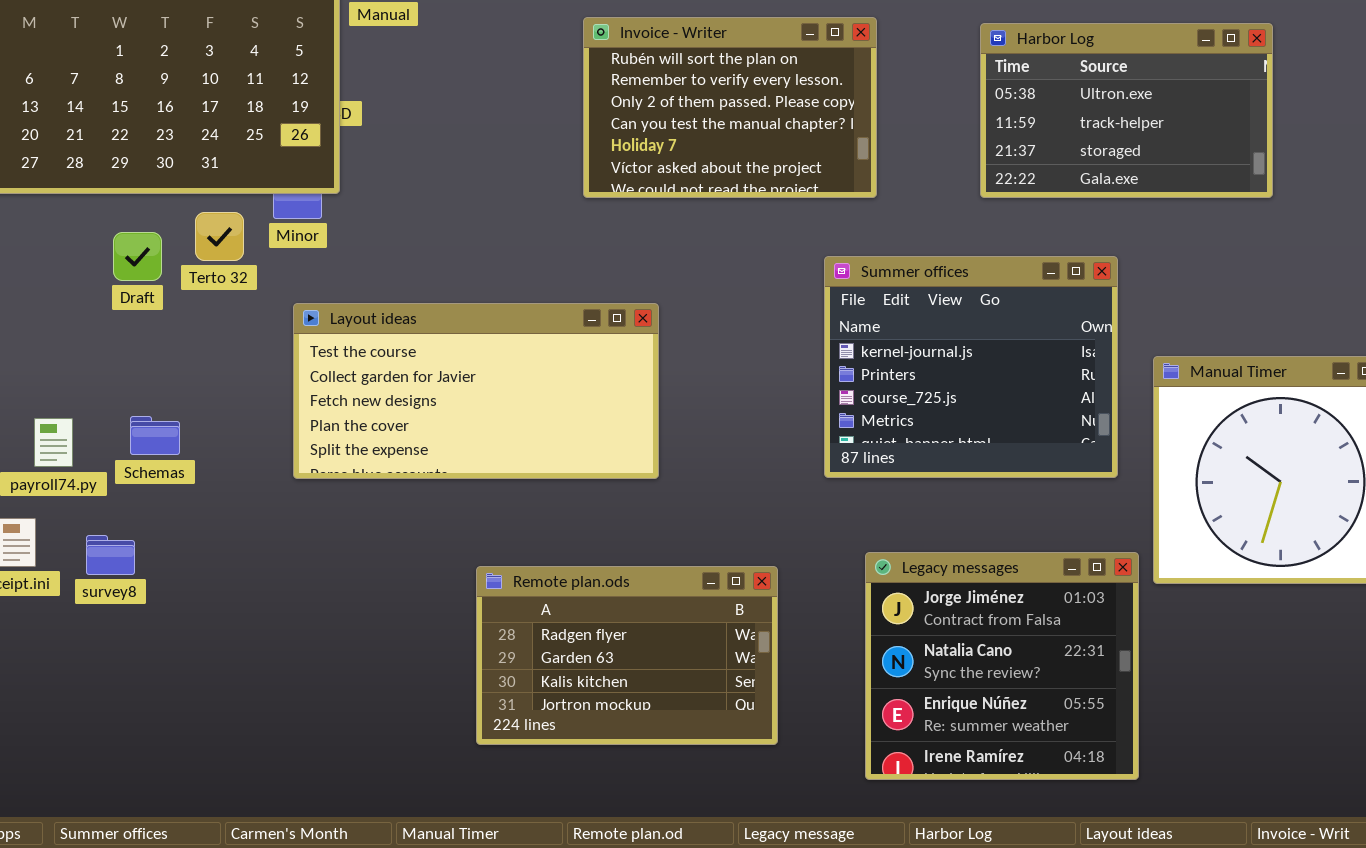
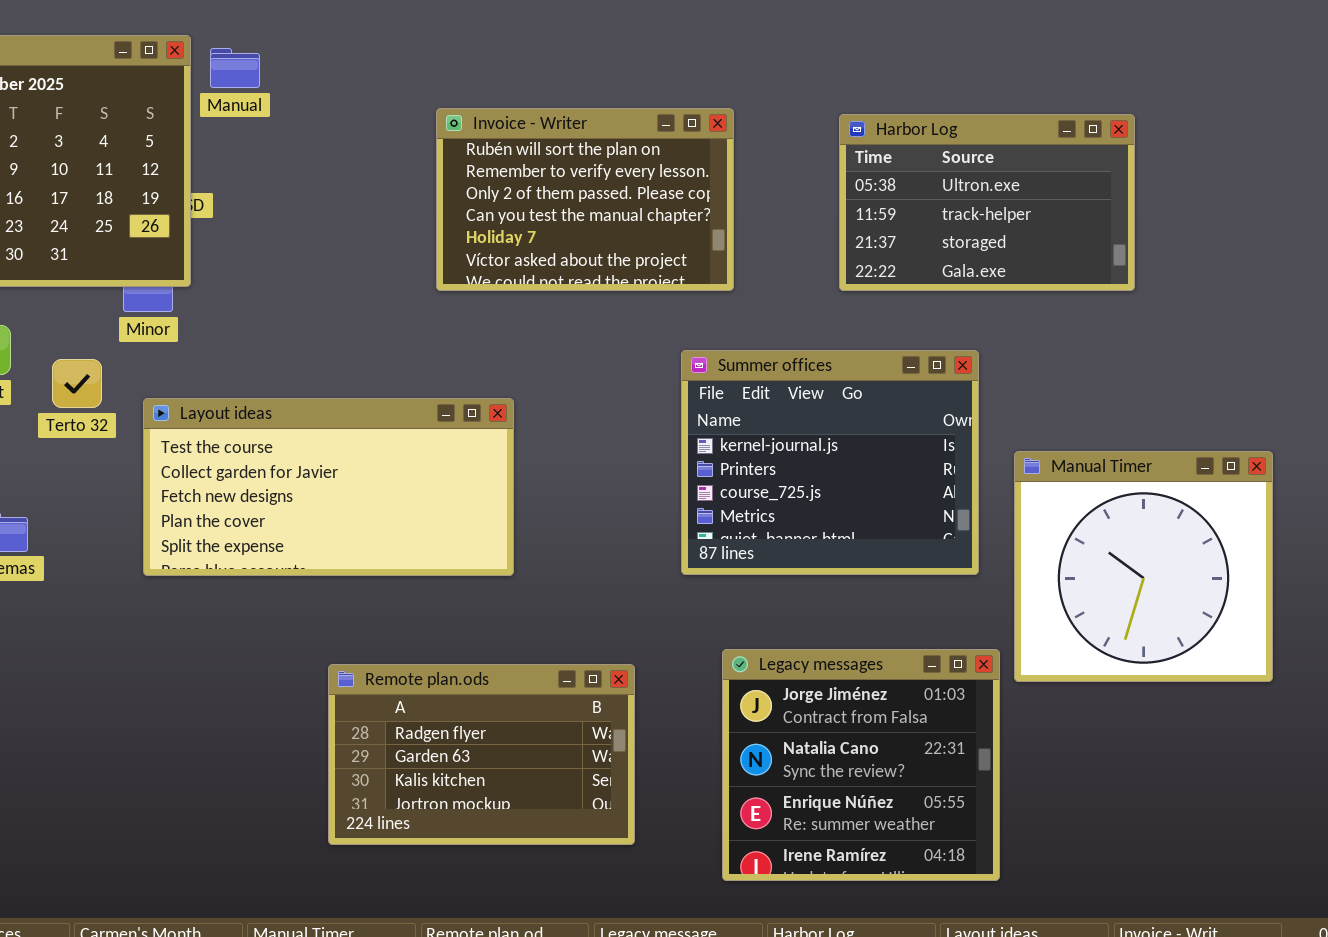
Terto 32: [195,212,244,261] -> [52,359,102,408], moved

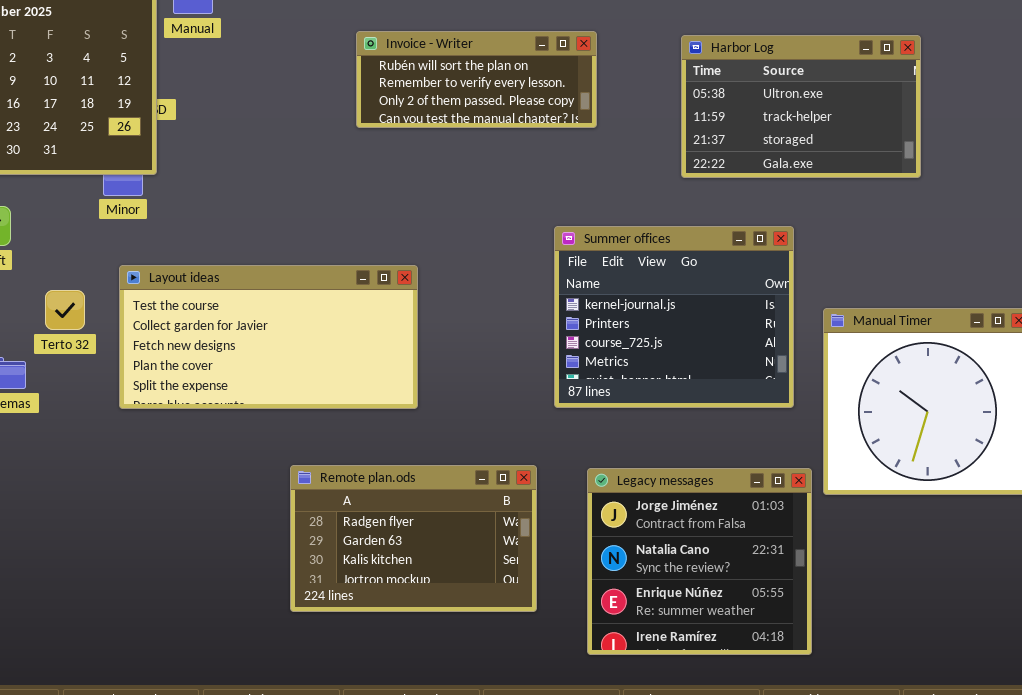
Invoice - Writer: [436,108,734,291] -> [356,31,597,128], resized
Terto 32: [52,359,102,408] -> [45,290,85,330], moved
Remote plan.ods: [328,664,635,845] -> [290,465,537,612], moved

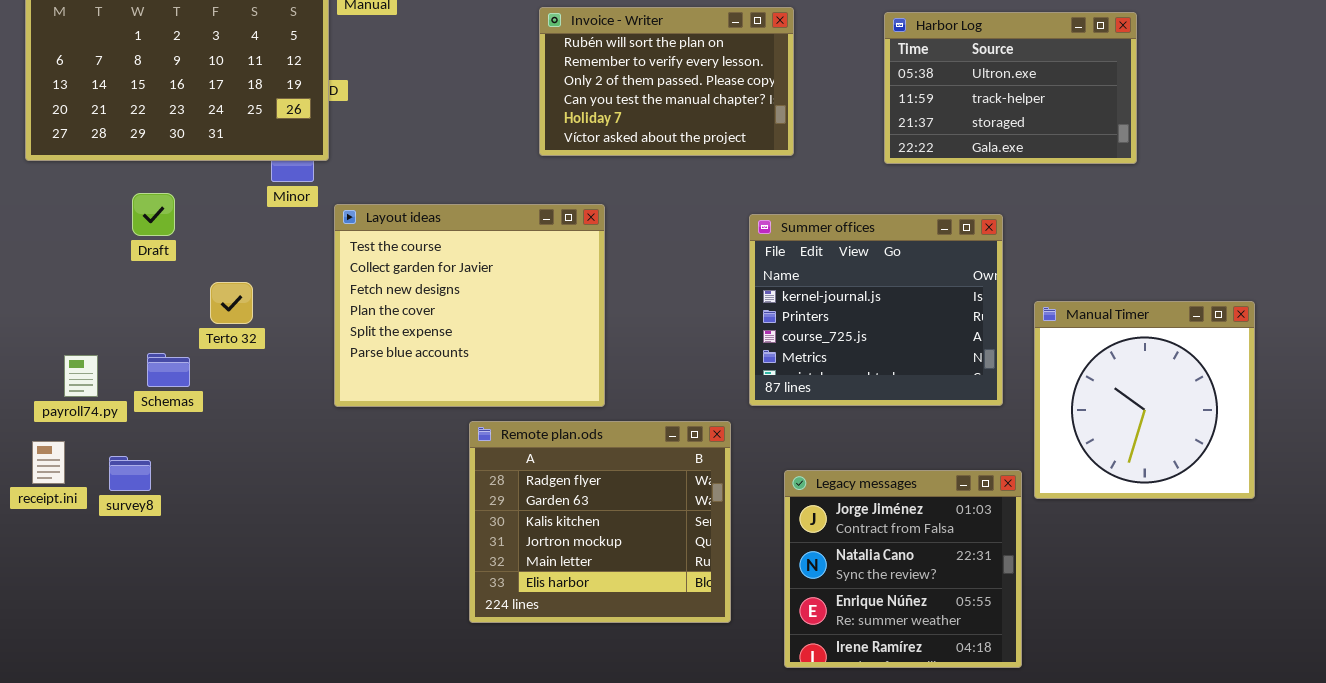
Invoice - Writer: [356,31,597,128] -> [539,7,794,156], resized
Layout ideas: [119,265,418,409] -> [334,204,605,407], resized
Remote plan.ods: [290,465,537,612] -> [469,421,731,623], resized

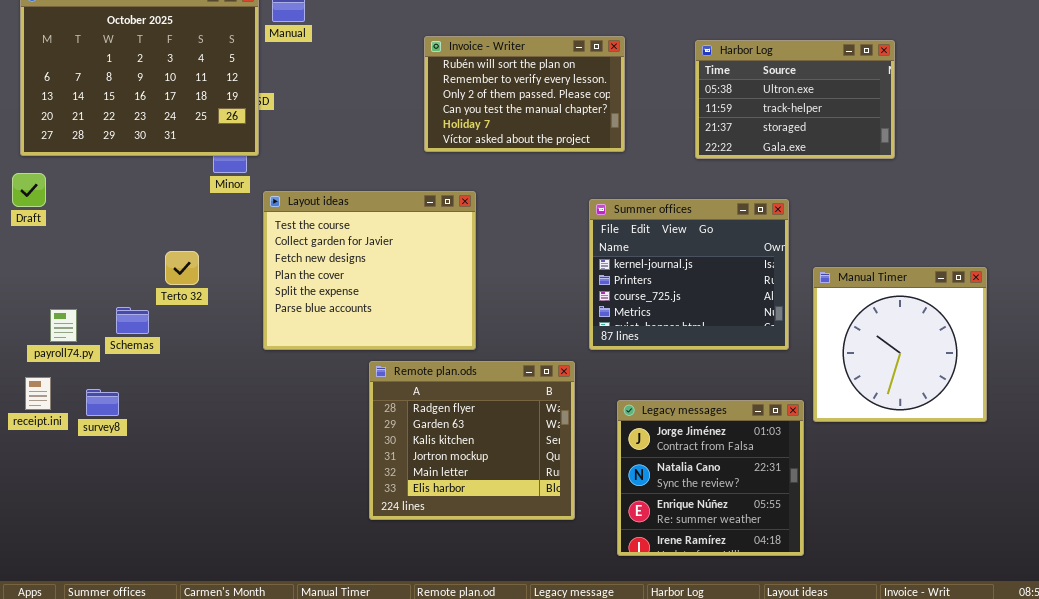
Draft: [132,193,175,236] -> [12,173,46,207], moved

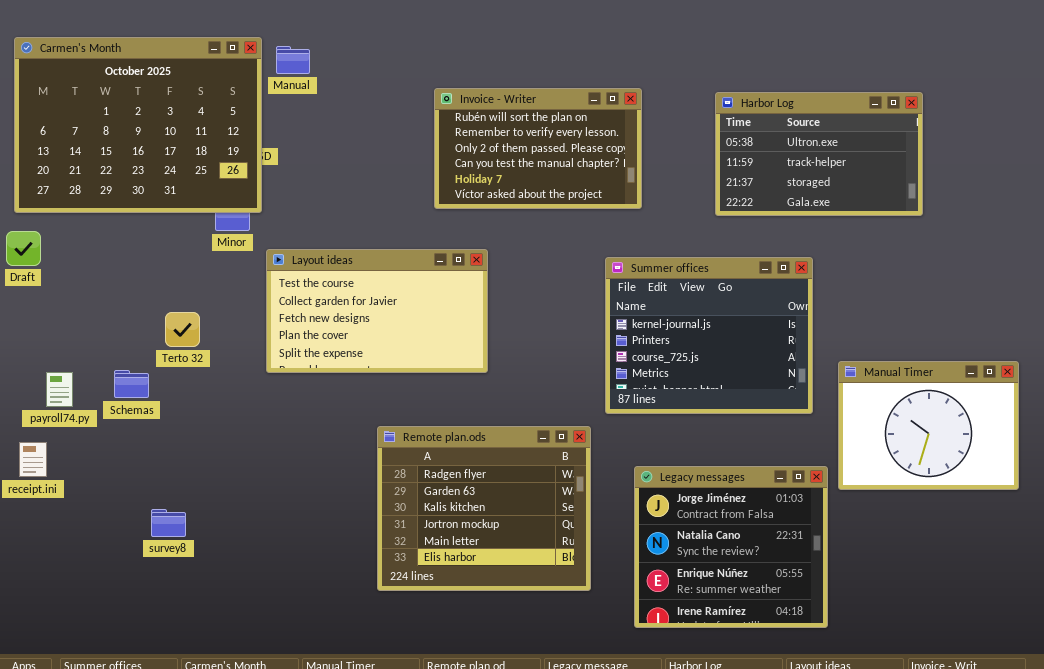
Layout ideas: [263,191,476,350] -> [266,249,488,373], resized
Manual Timer: [813,267,987,422] -> [838,361,1019,490], resized
survey8: [86,389,119,416] -> [151,509,186,537], moved

